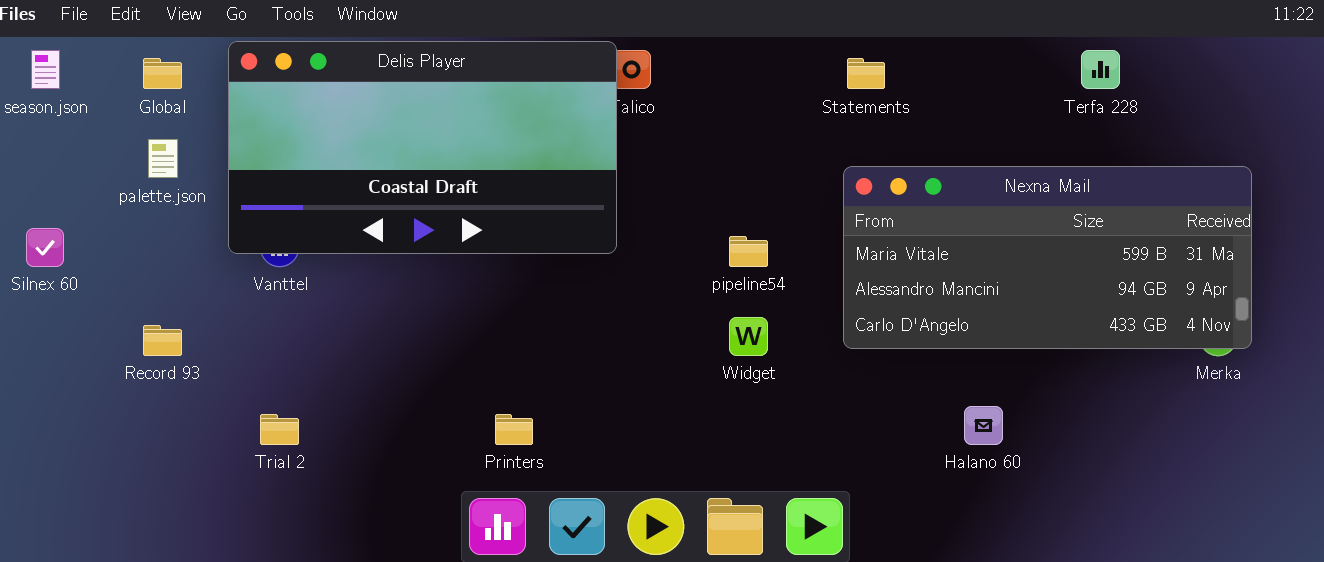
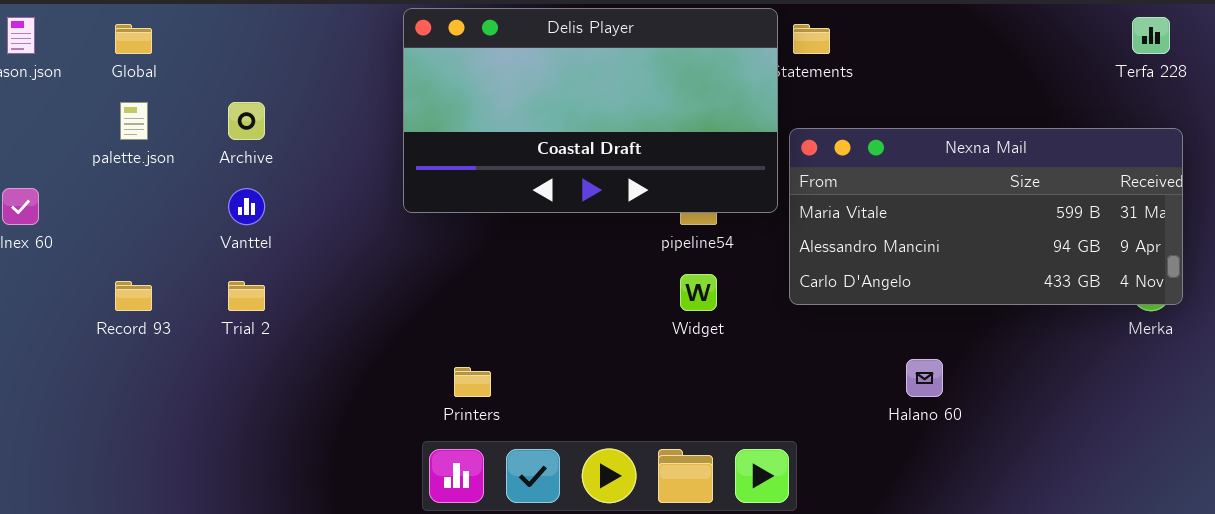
Delis Player: [228,41,617,254] -> [403,8,778,213], moved
Terfa 228: [1081,50,1120,89] -> [1132,17,1170,54], moved
Trial 2: [260,414,299,445] -> [228,281,265,311], moved

